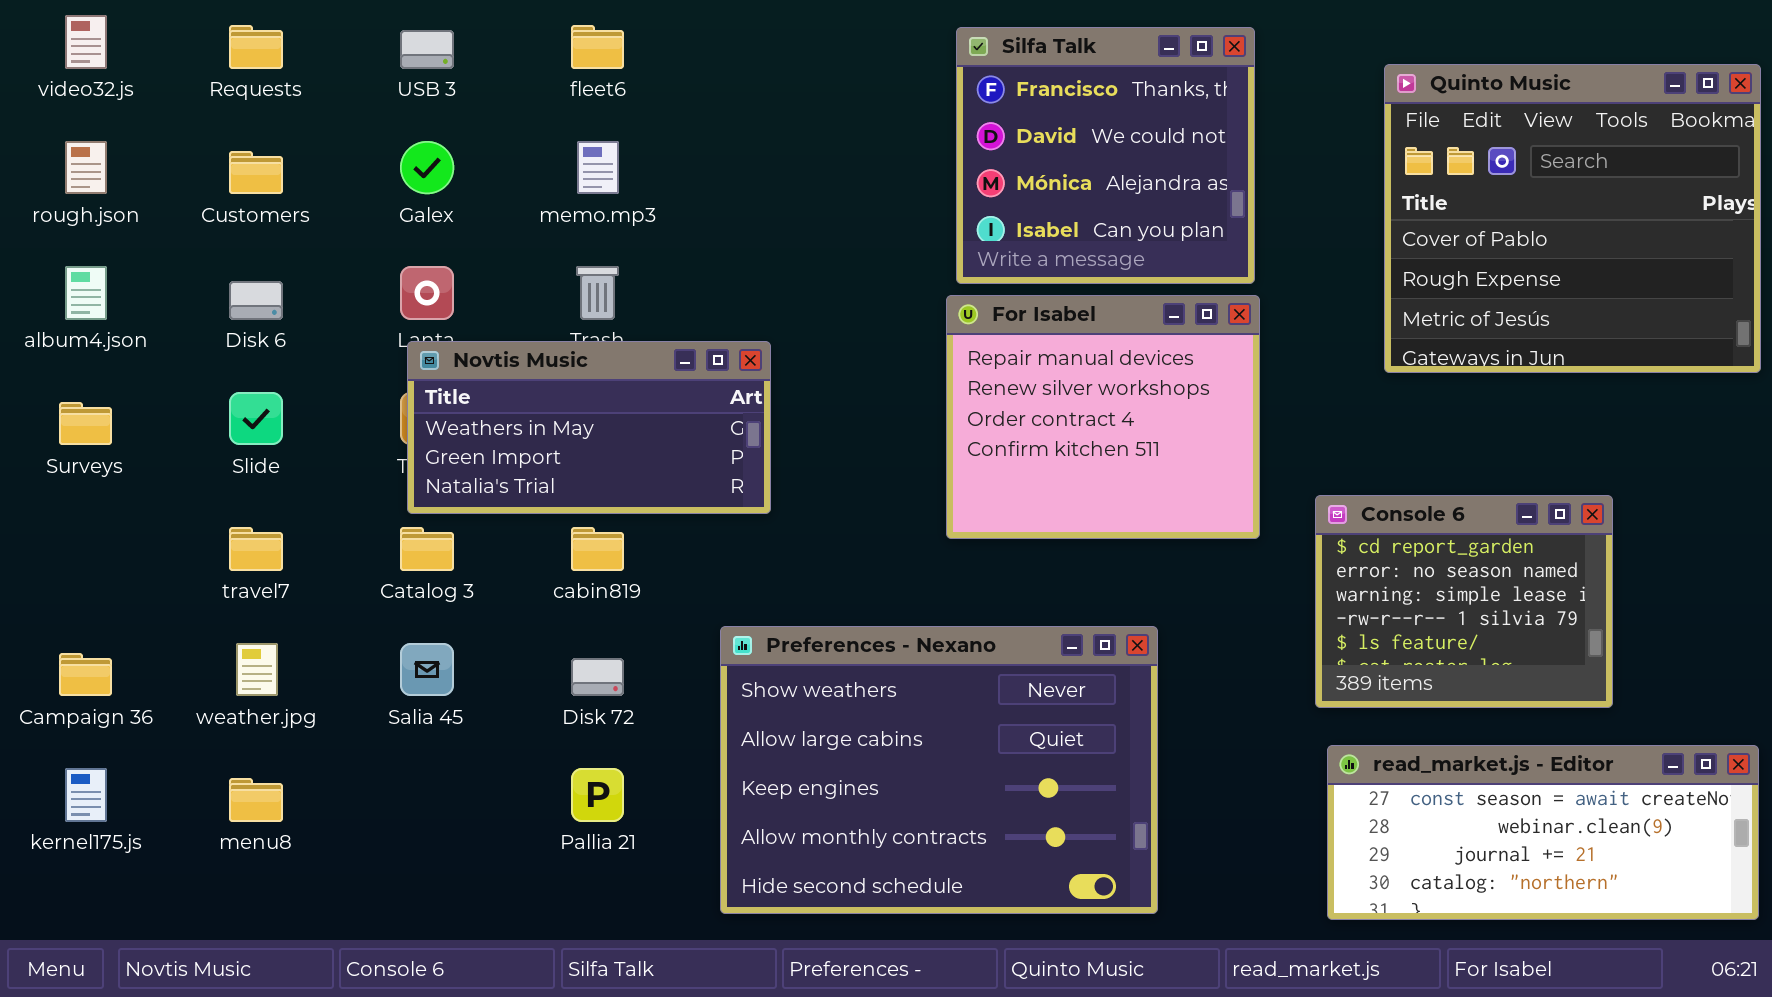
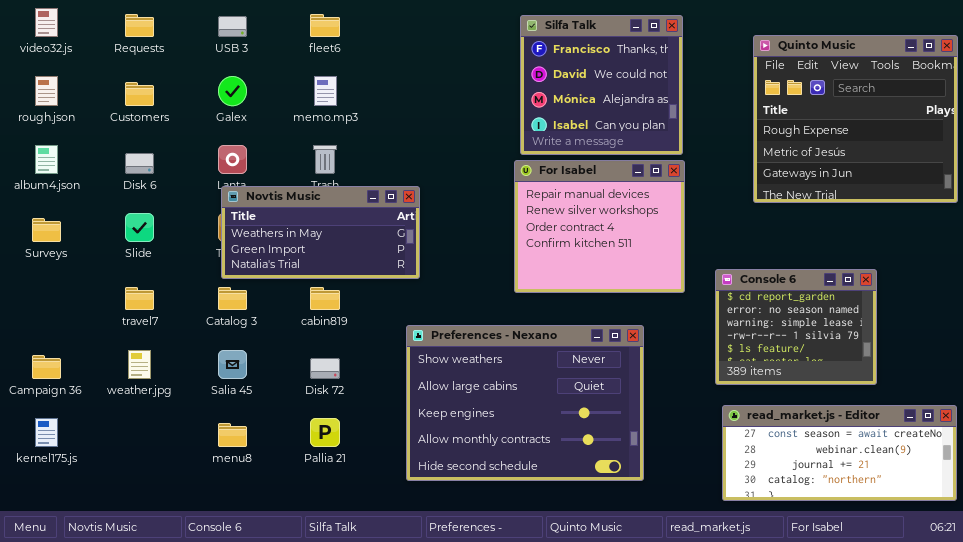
Quinto Music: [1384,64,1761,373] -> [753,35,958,203], scrolled down 1 row
Preferences - Nexano: [720,626,1158,914] -> [406,325,644,481], moved
menu8: [229,778,283,822] -> [218,423,247,447], moved

